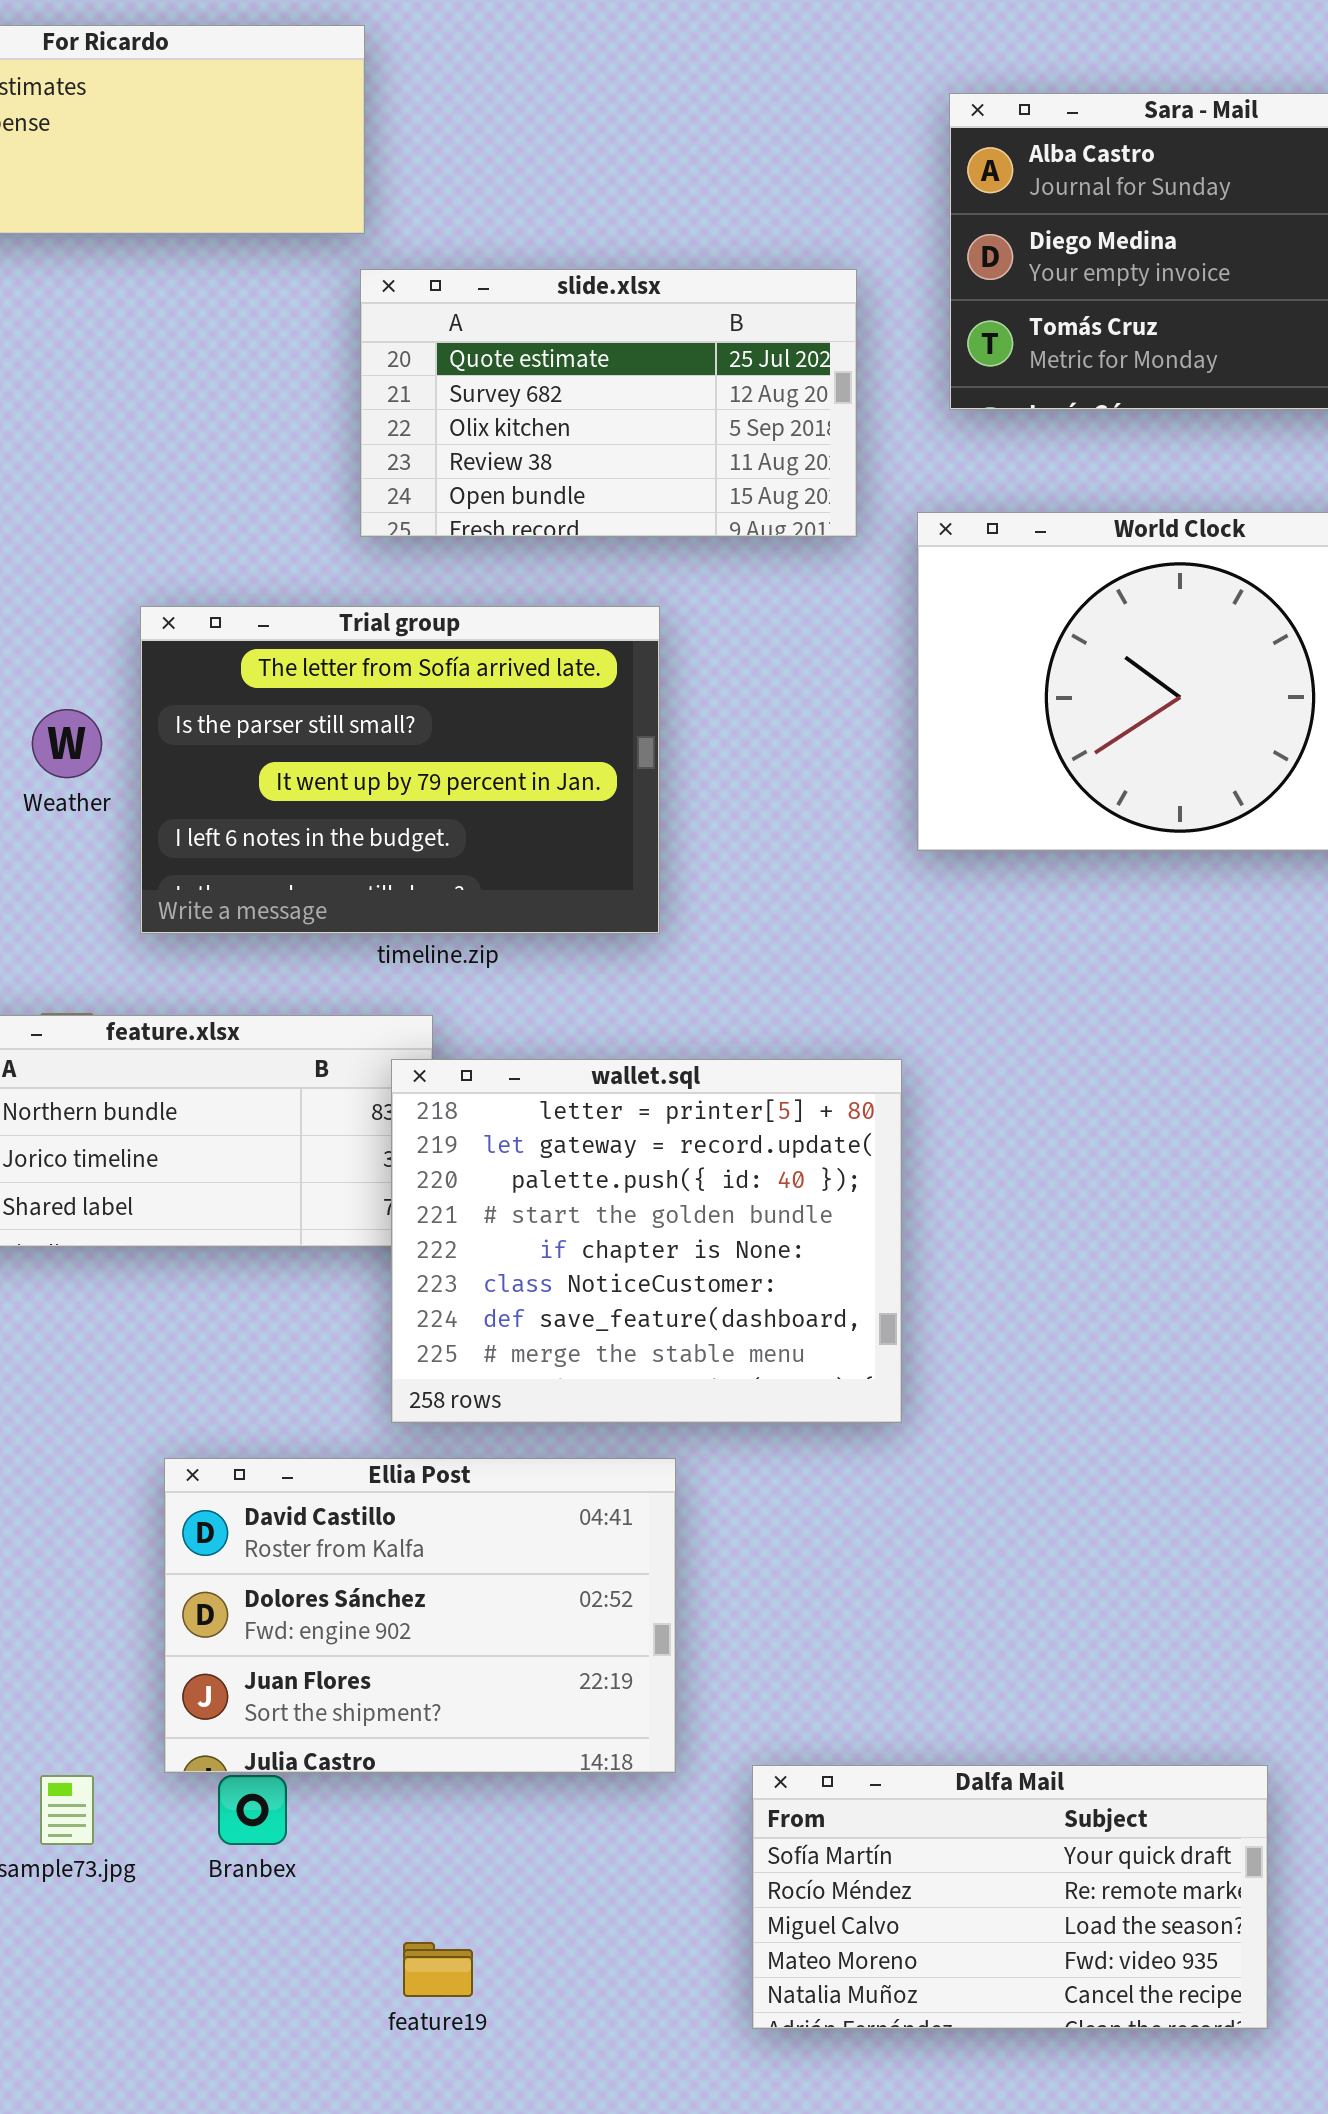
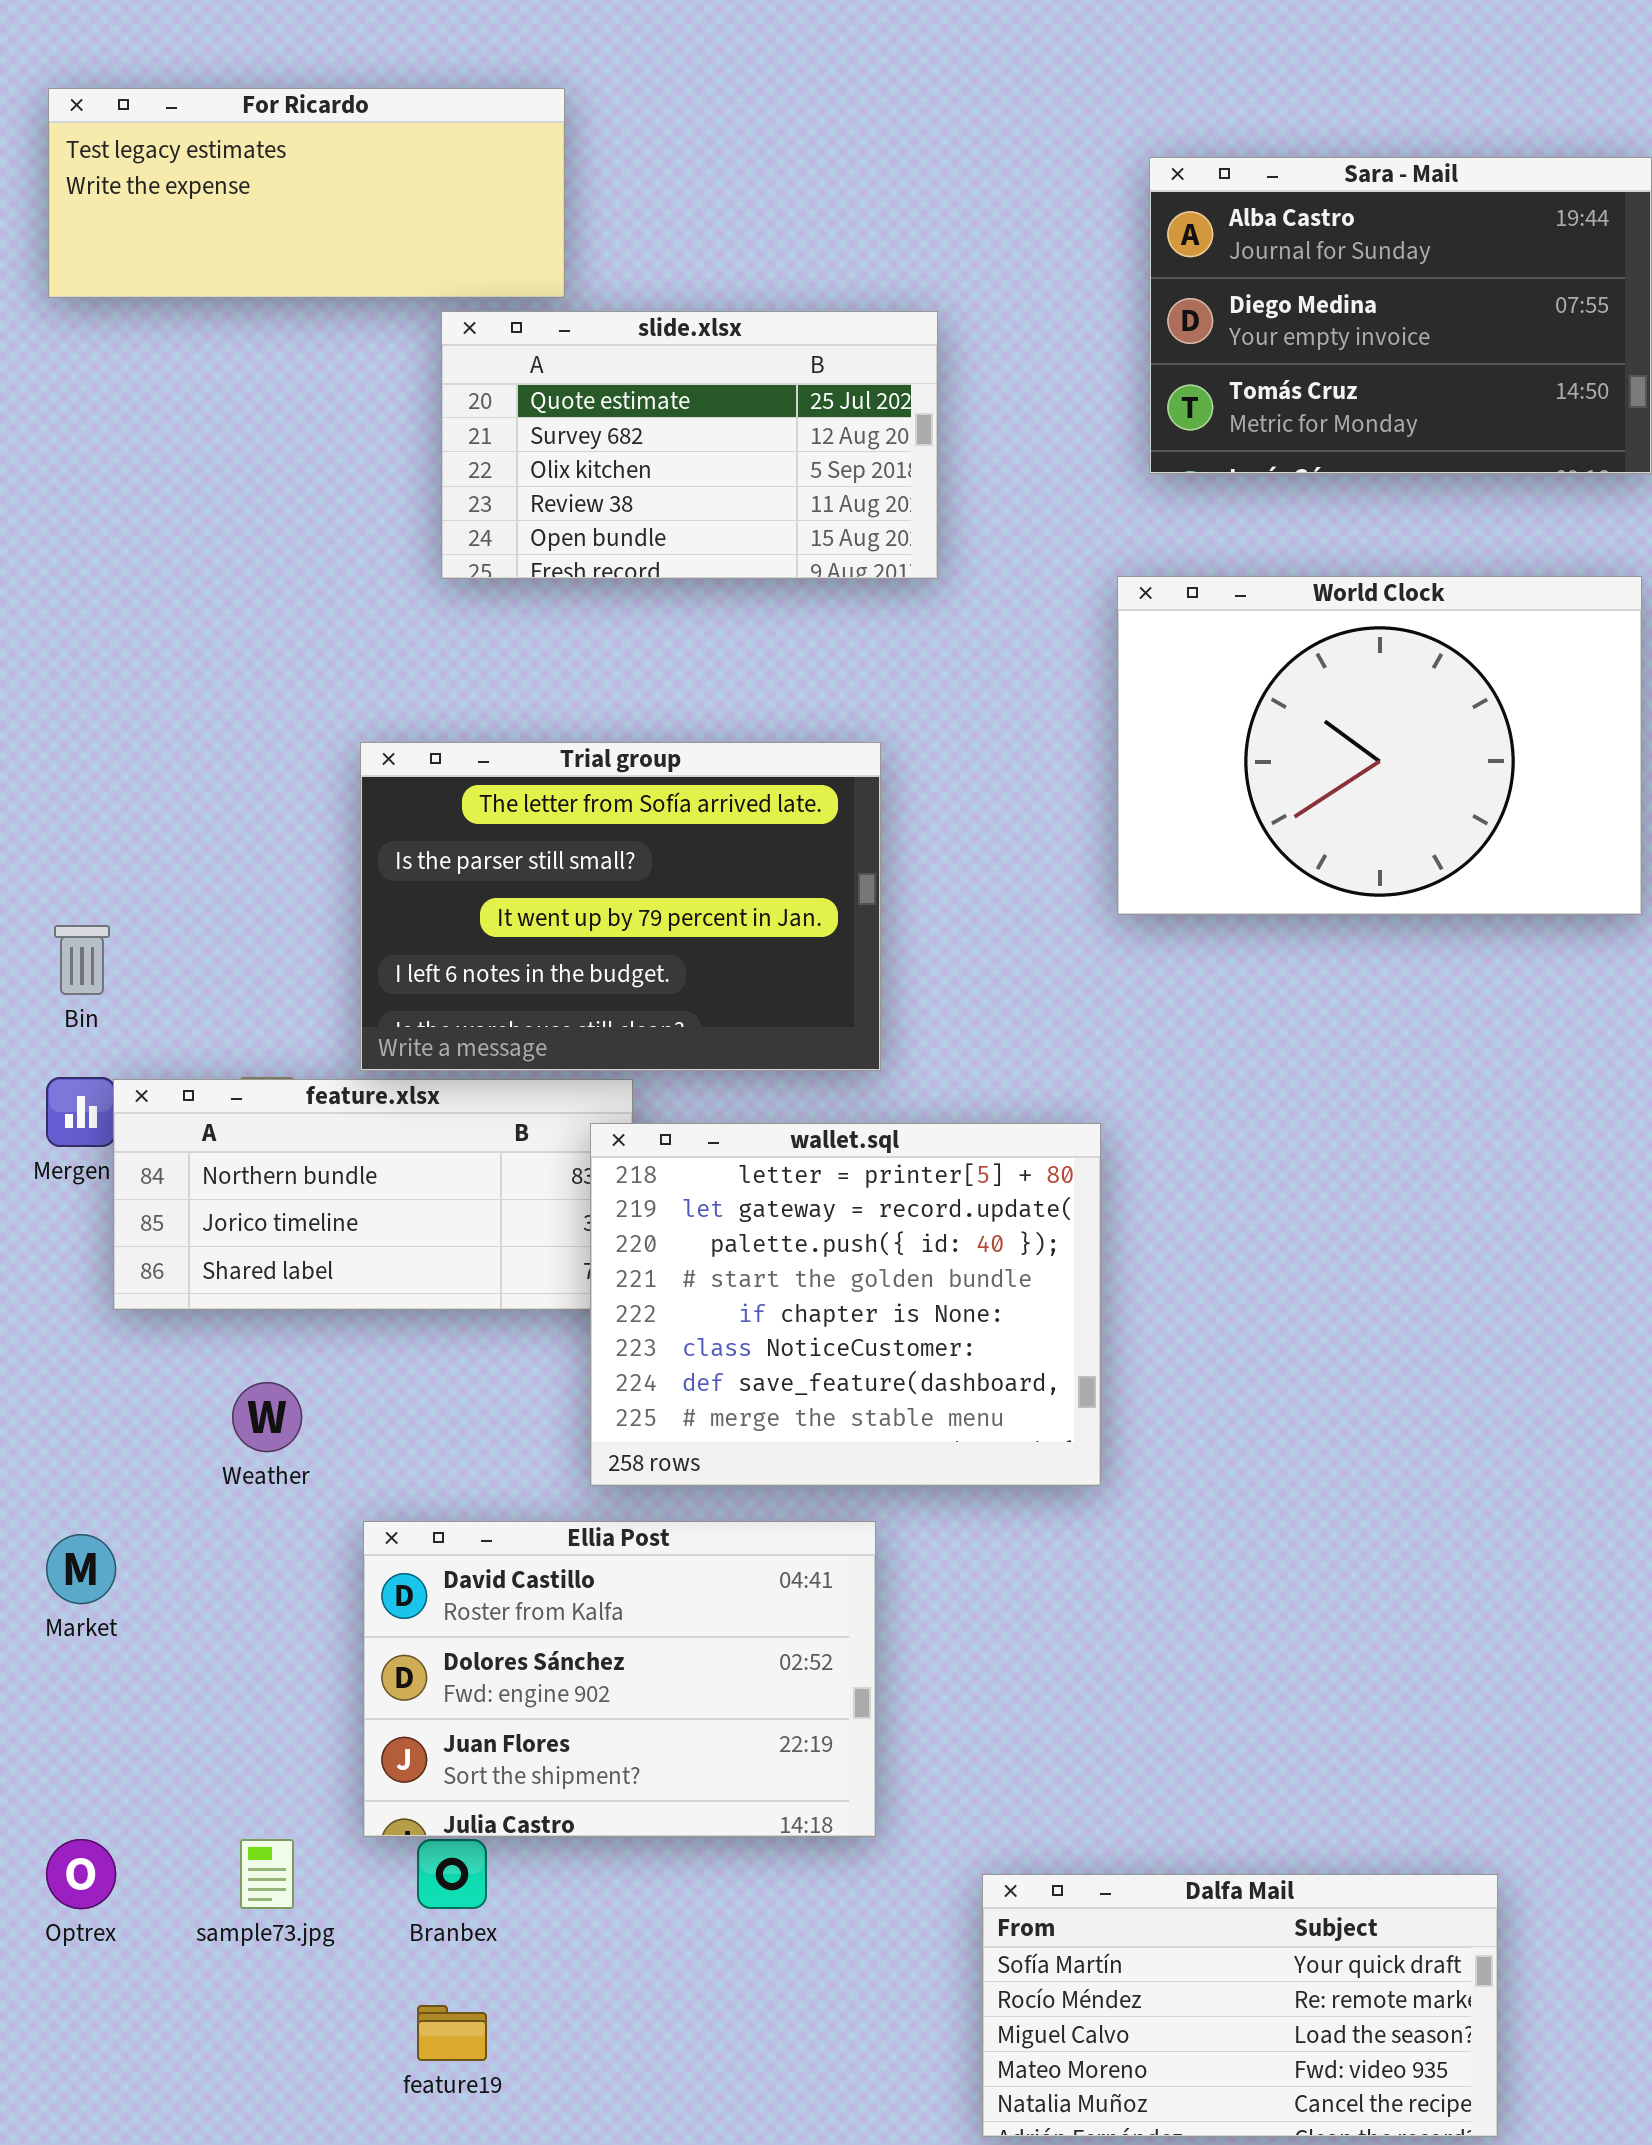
slide.xlsx: [360,269,857,537] -> [441,311,938,579], moved
Trial group: [140,606,660,934] -> [360,742,881,1071], moved
Weather: [32,709,102,778] -> [232,1382,302,1452], moved
Dalfa Mail: [752,1765,1268,2029] -> [982,1874,1498,2137], moved
feature19: [403,1942,473,1997] -> [417,2005,487,2061], moved

